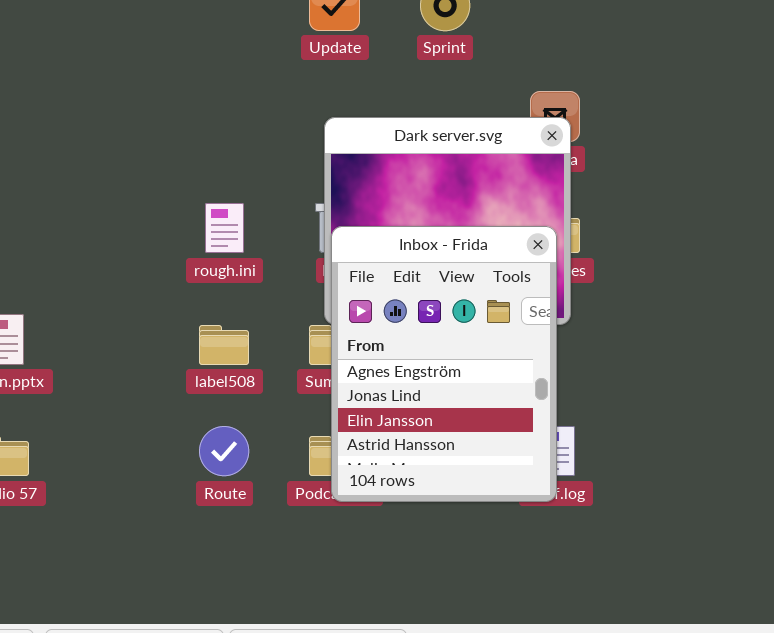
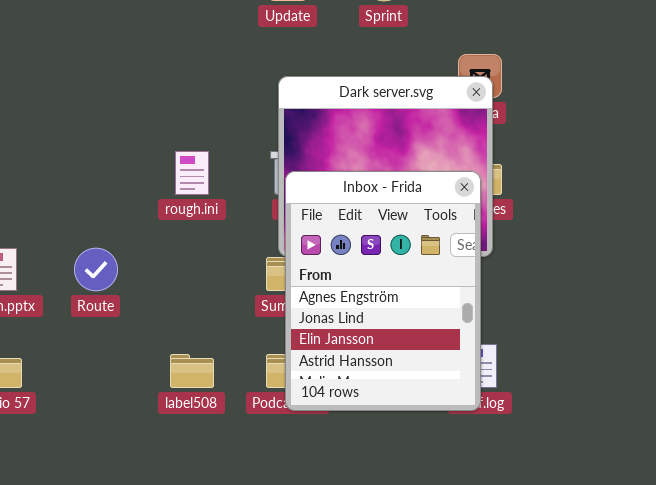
label508: [199,325,249,365] -> [170,354,214,388], moved
Route: [199,426,249,476] -> [74,248,118,291], moved

